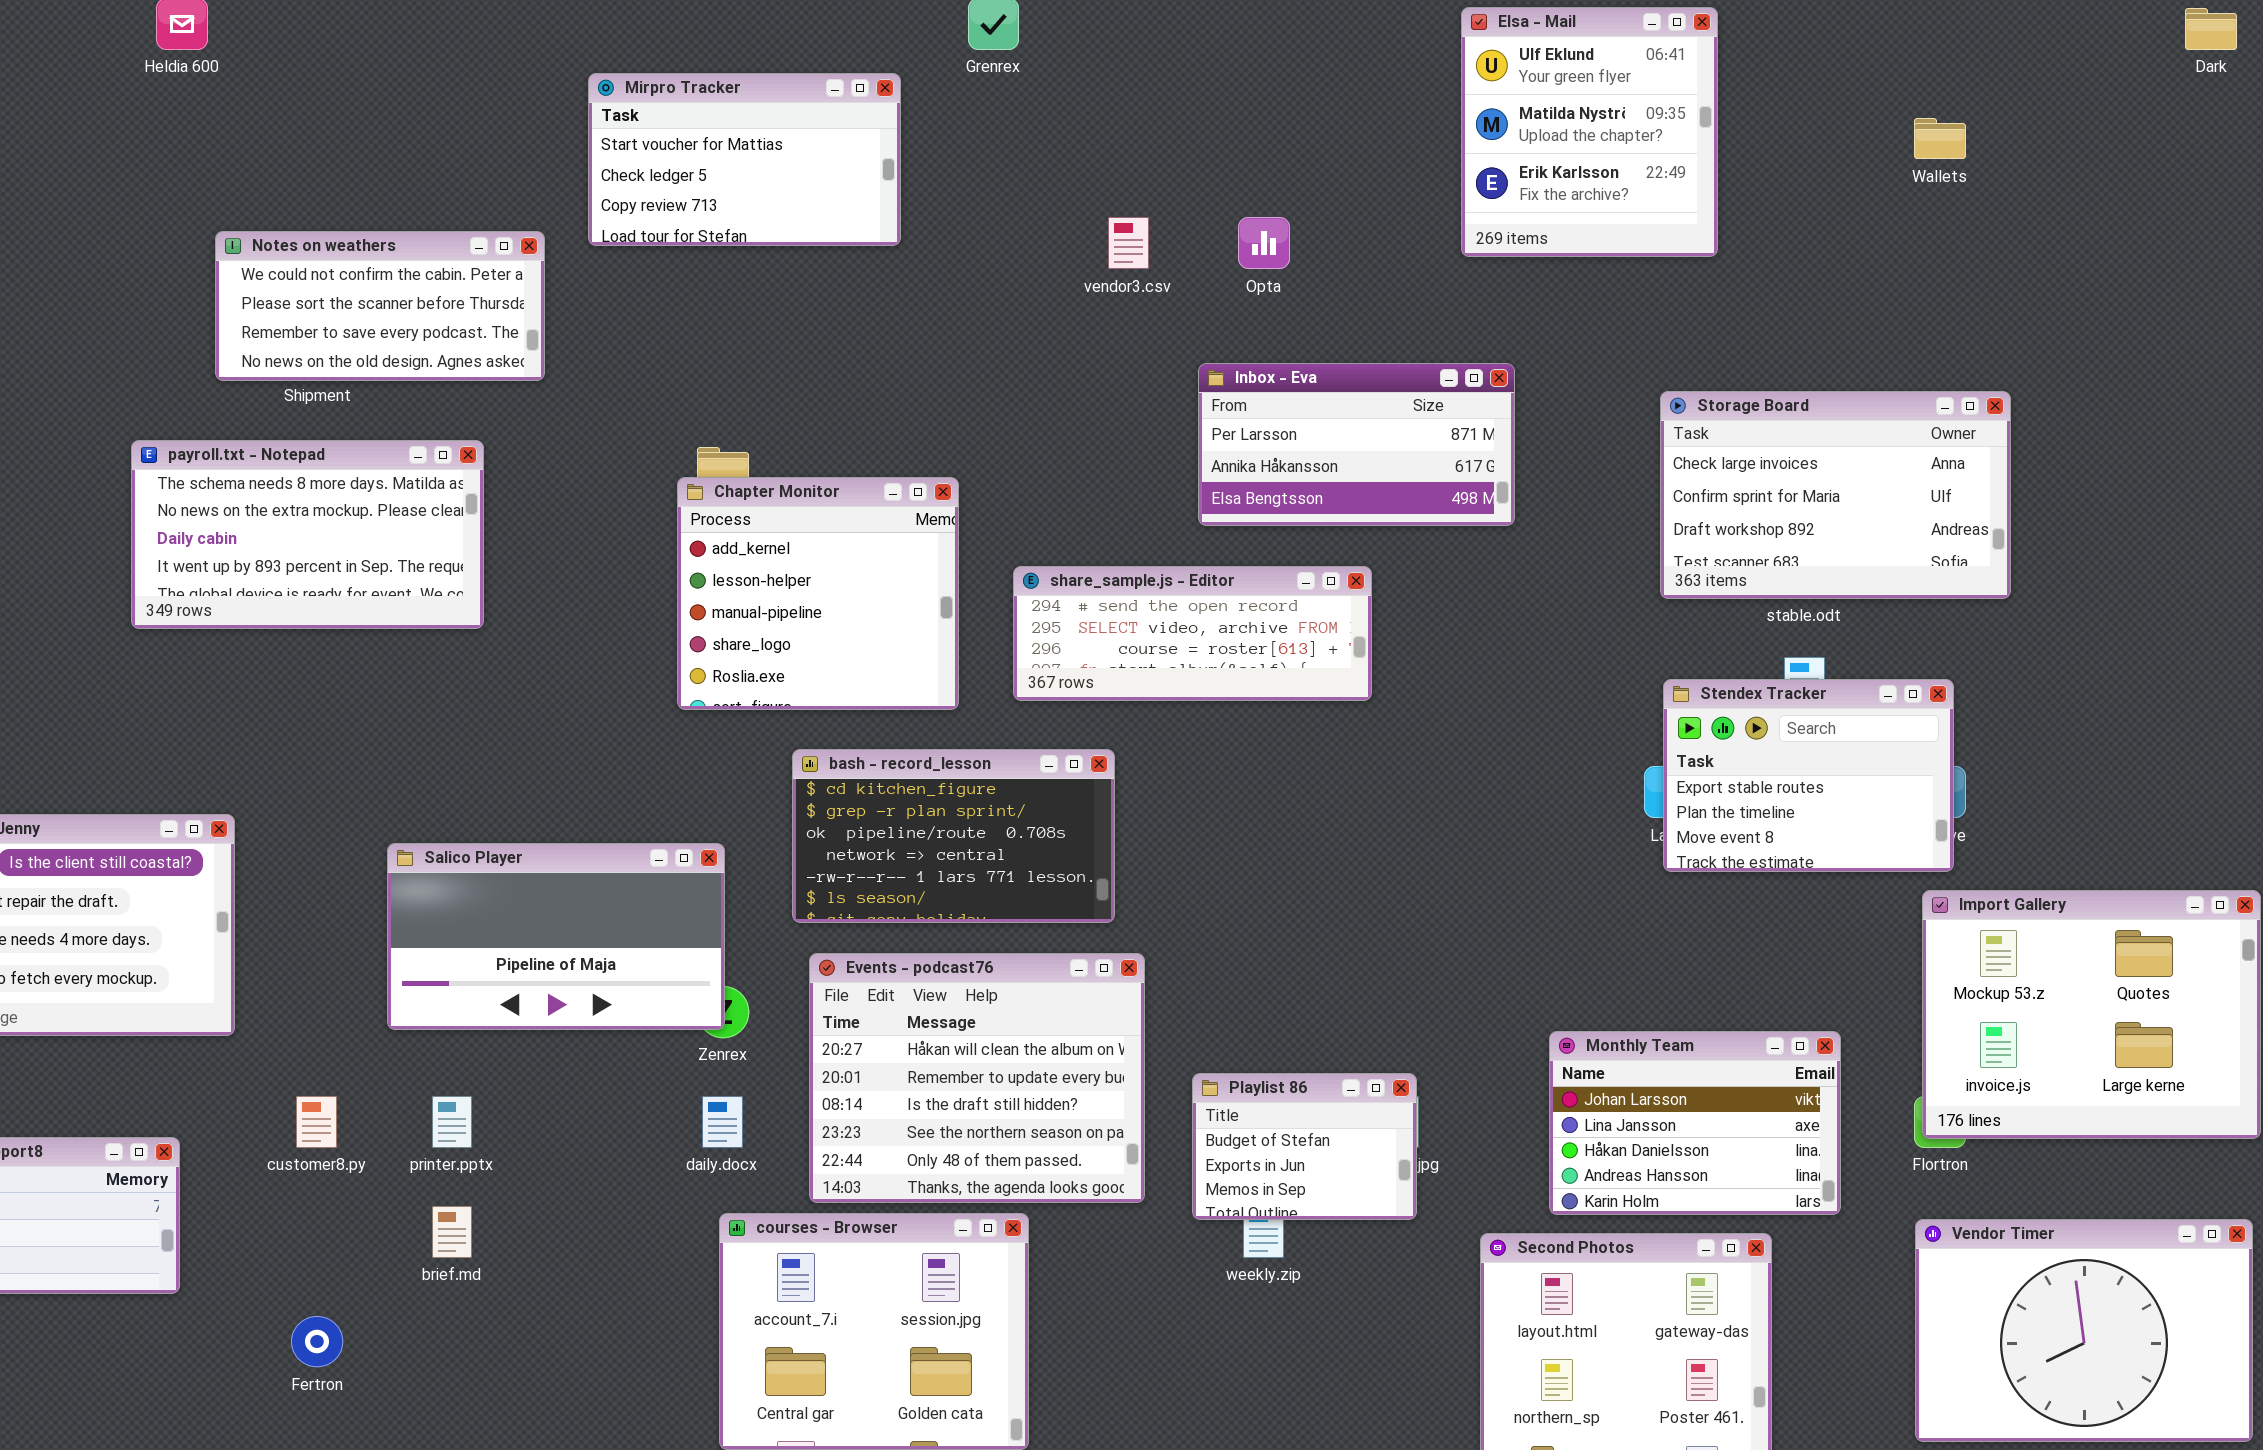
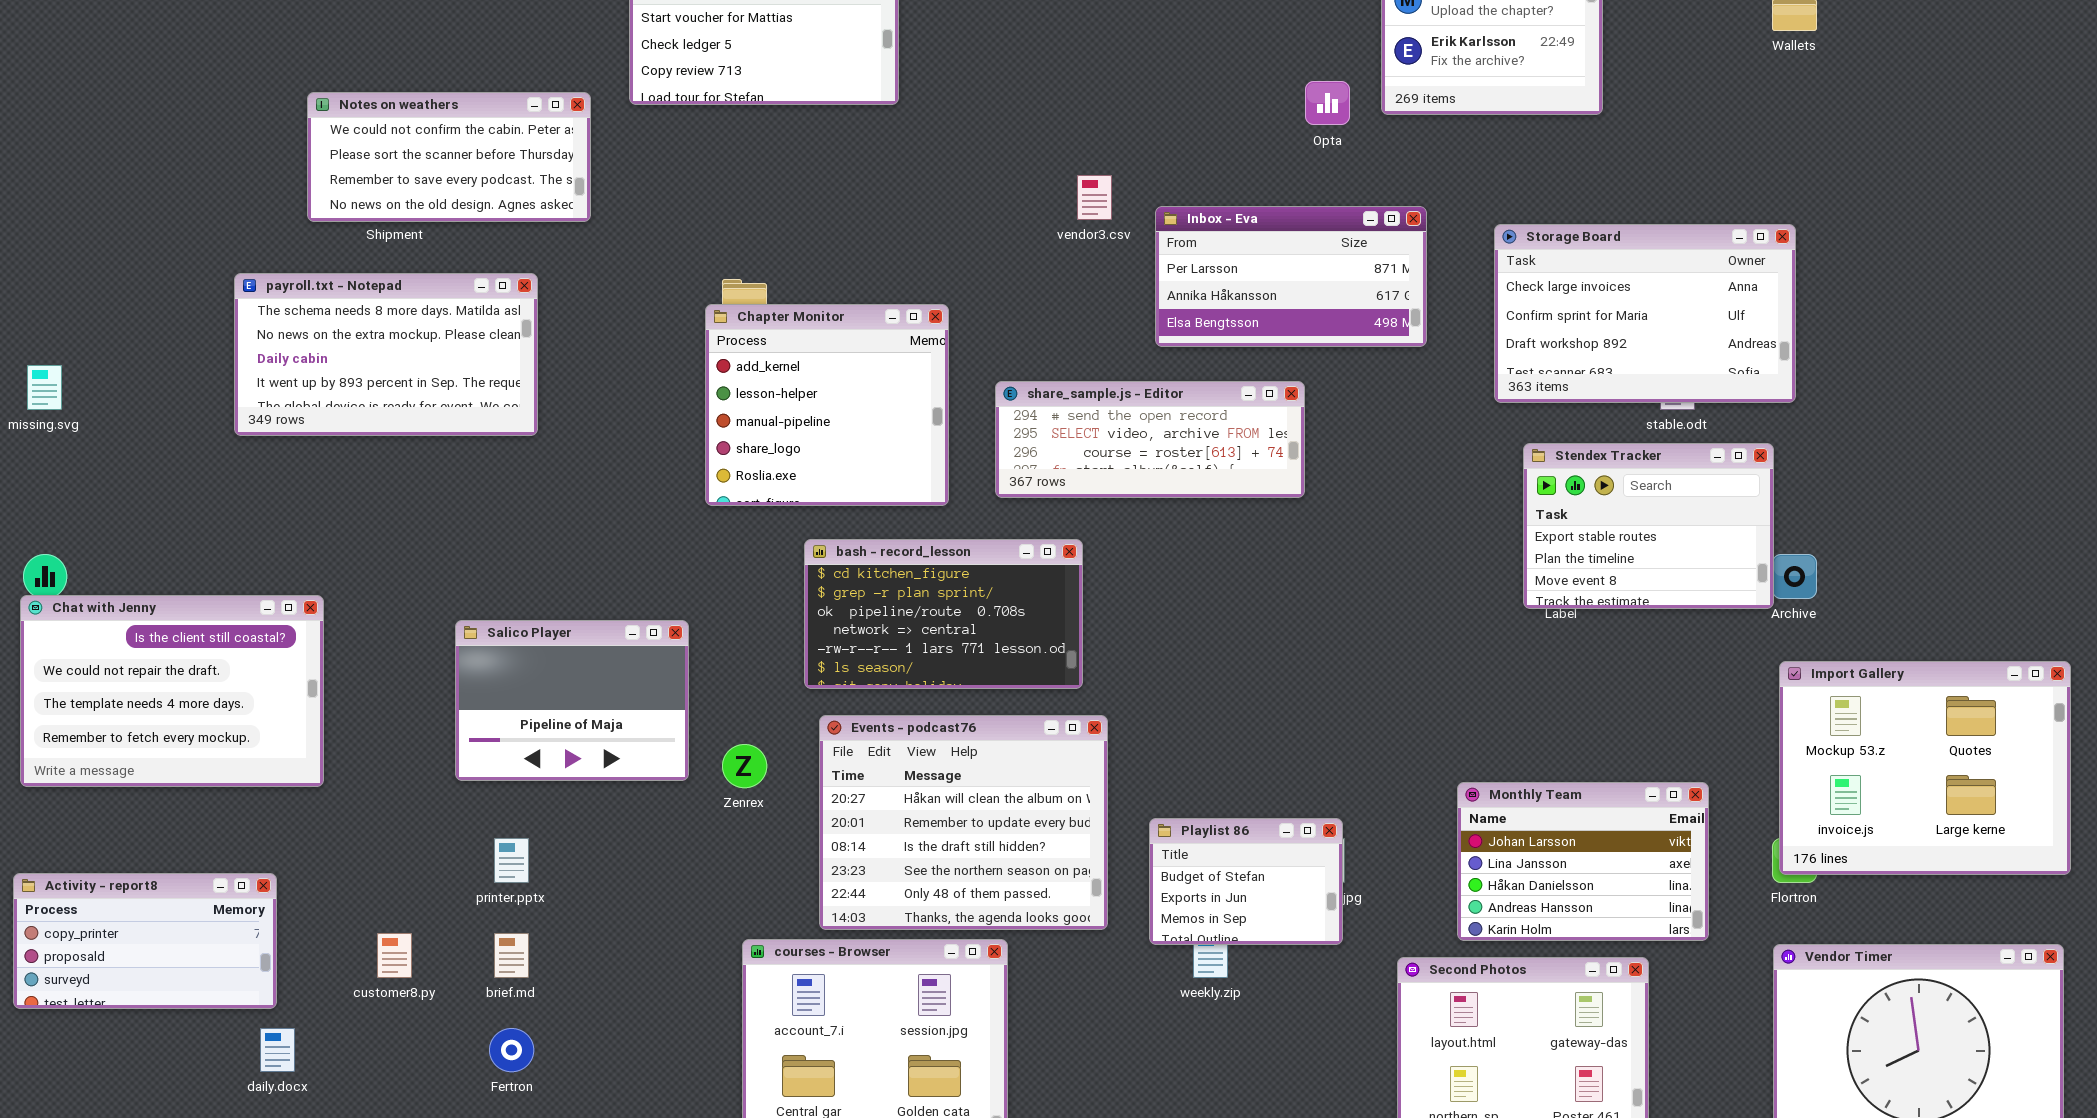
vendor3.csv: [1108,217,1149,269] -> [1077,175,1112,220], moved
Opta: [1238,217,1290,269] -> [1305,81,1350,125], moved
Storage Board: [1660,391,2011,599] -> [1494,224,1796,403], moved
Stendex Tracker: [1663,679,1954,872] -> [1523,443,1774,609], moved
Salico Player: [387,843,725,1030] -> [455,620,689,781], resized
customer8.py: [296,1096,337,1148] -> [377,933,412,978], moved
daily.docx: [702,1096,743,1148] -> [260,1028,295,1072], moved
Fertron: [291,1316,343,1367] -> [489,1028,534,1072], moved

